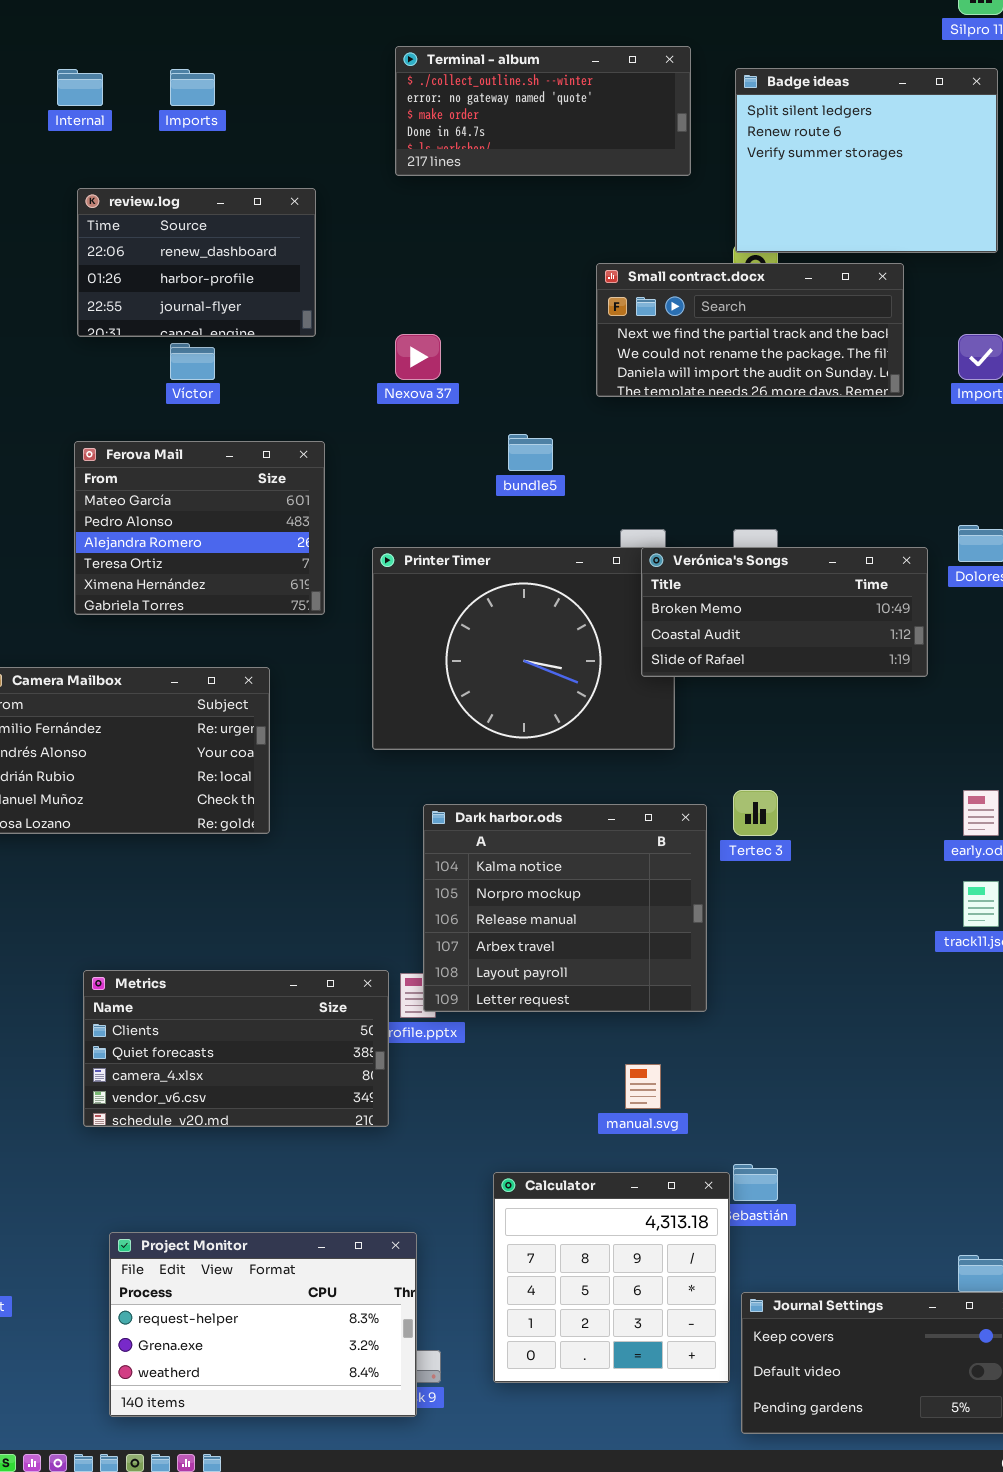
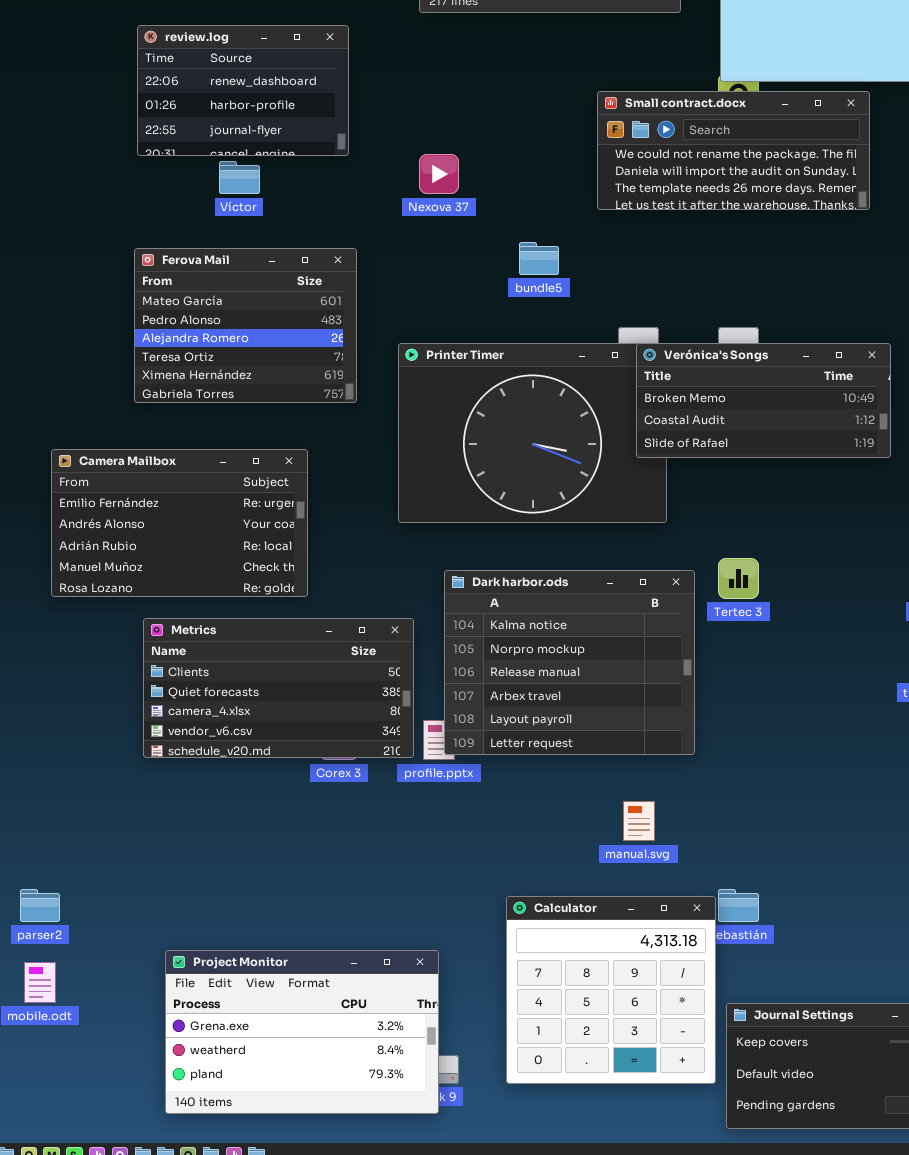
Small contract.docx: [596,263,904,397] -> [597,91,870,210], scrolled down 1 row
Metrics: [83,970,389,1127] -> [143,618,414,758], moved
Project Monitor: [109,1232,417,1417] -> [165,950,439,1114], scrolled down 1 row

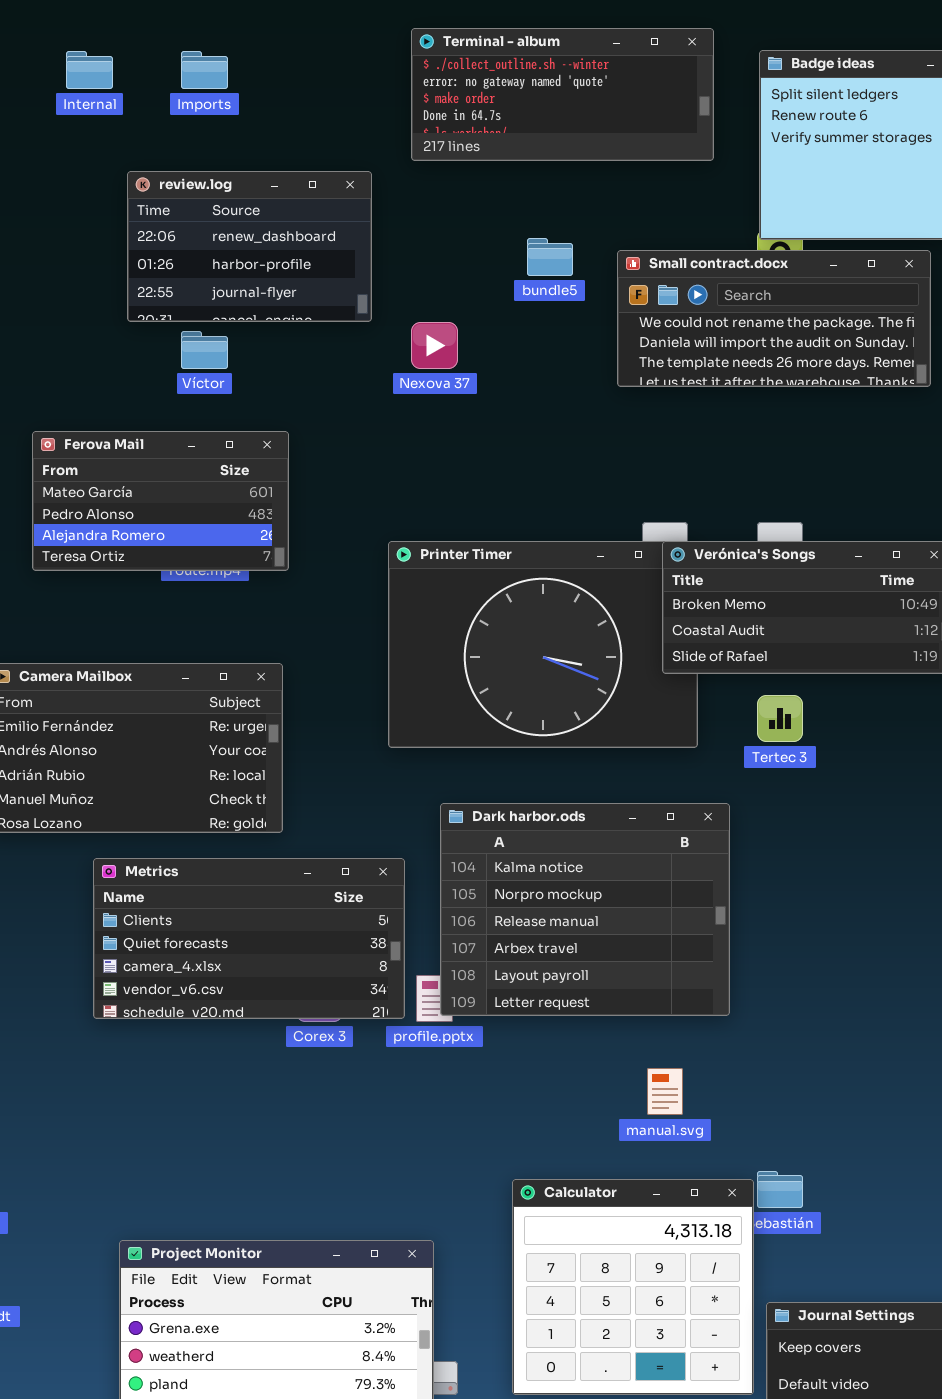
review.log: [137,25,349,156] -> [127,171,372,322], moved
bundle5: [519,242,559,275] -> [527,238,573,276], moved
Ferova Mail: [134,248,357,403] -> [32,431,289,571], moved, resized
Tertec 3: [718,558,759,599] -> [757,695,803,742], moved

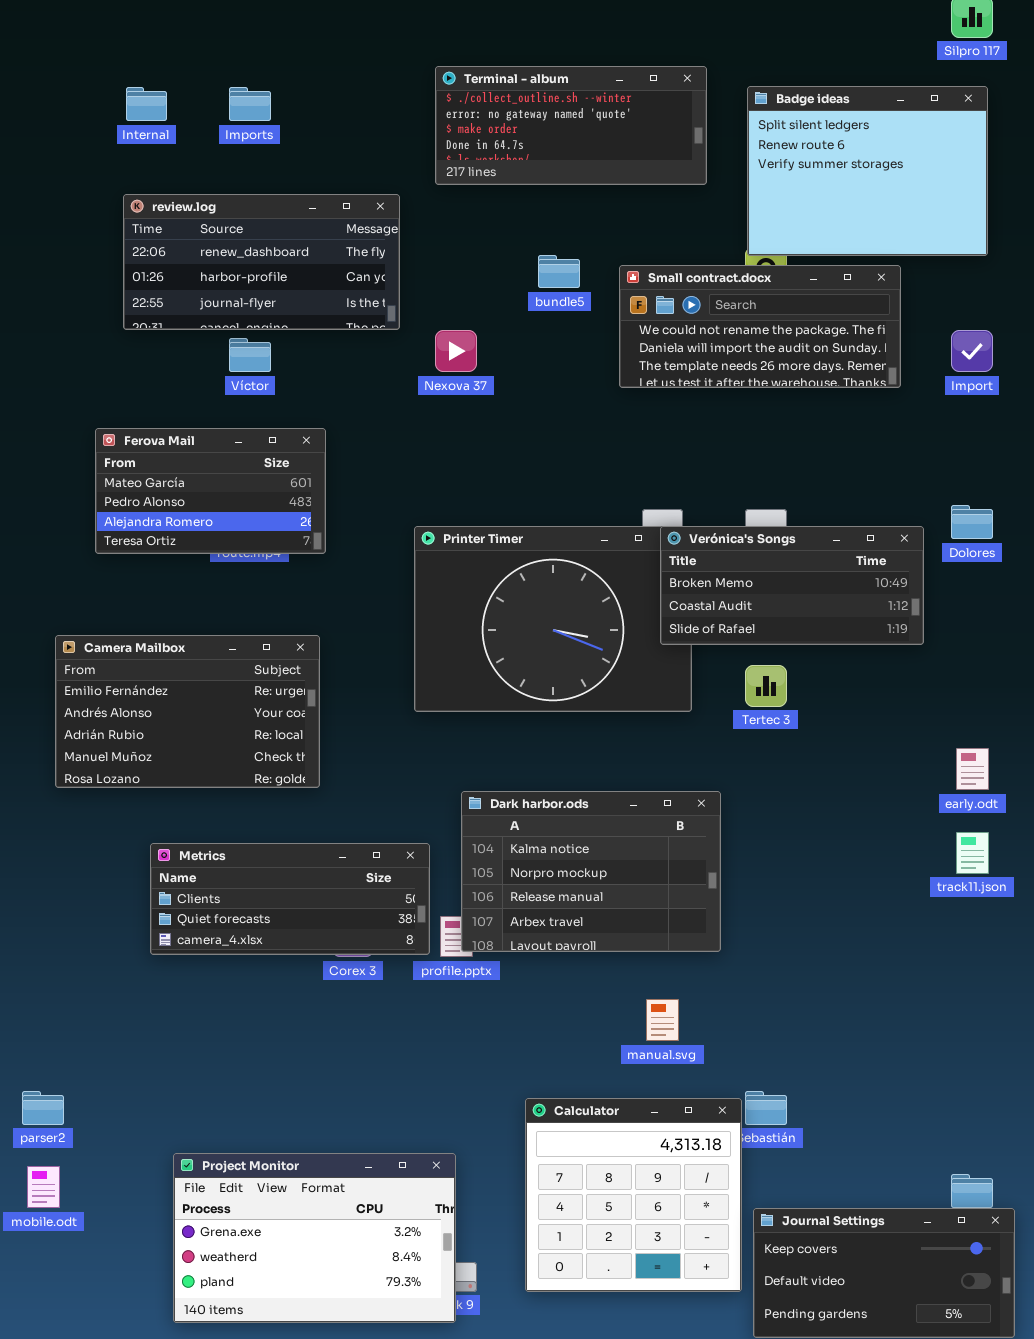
review.log: [127,171,372,322] -> [123,194,400,330], resized
Dark harbor.ods: [440,803,730,1016] -> [461,791,721,952], resized
Metrics: [93,858,405,1019] -> [150,843,430,955], resized

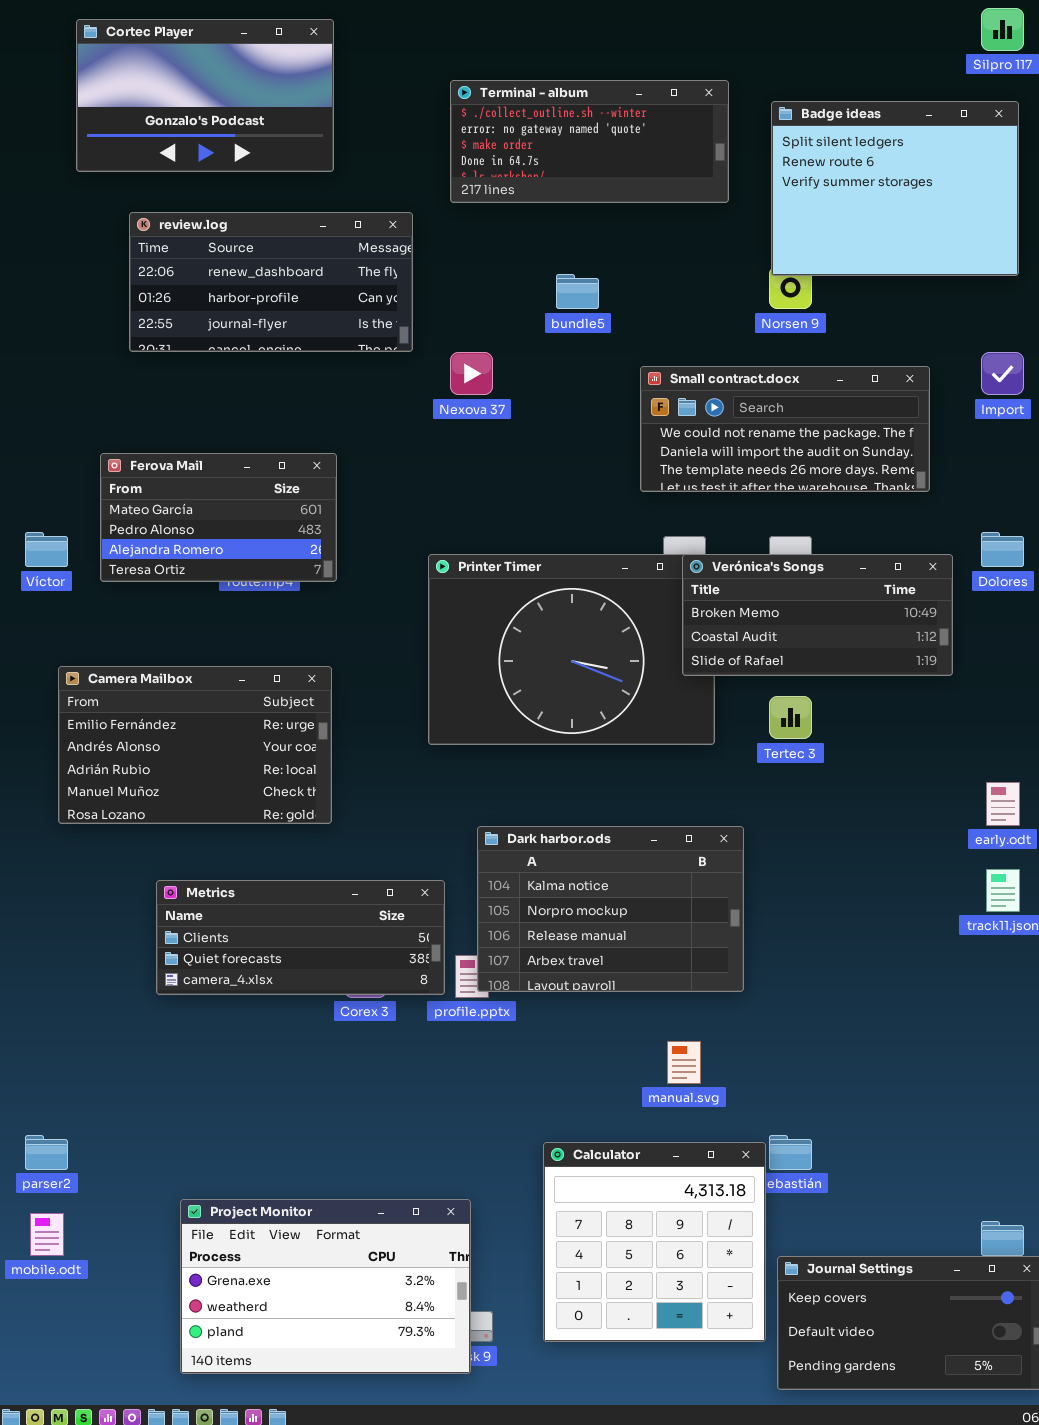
Cortec Player: none -> [76,19,334,172], opened
Small contract.docx: [619,265,901,388] -> [640,366,930,492], moved
Víctor: [229,338,271,372] -> [25,532,68,567], moved

